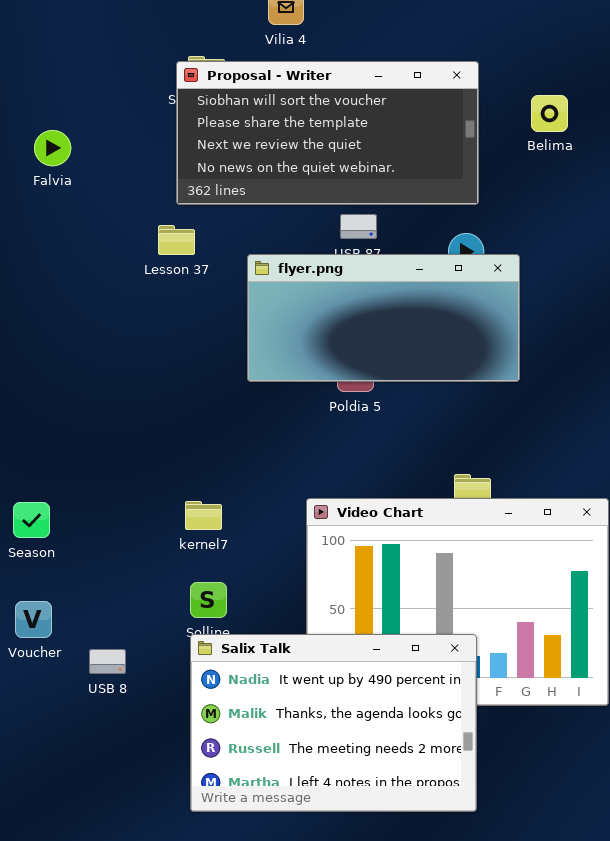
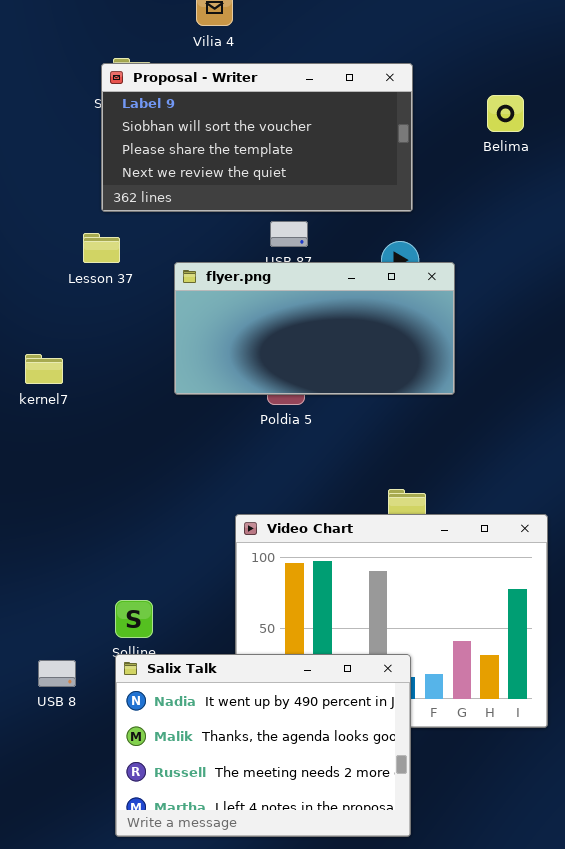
Proposal - Writer: [176,61,479,205] -> [101,63,413,212], scrolled up 1 row
Belima: [531,95,568,132] -> [487,95,524,132], moved
kernel7: [185,501,222,530] -> [25,354,63,384], moved
USB 8: [89,649,126,674] -> [38,660,76,687], moved

